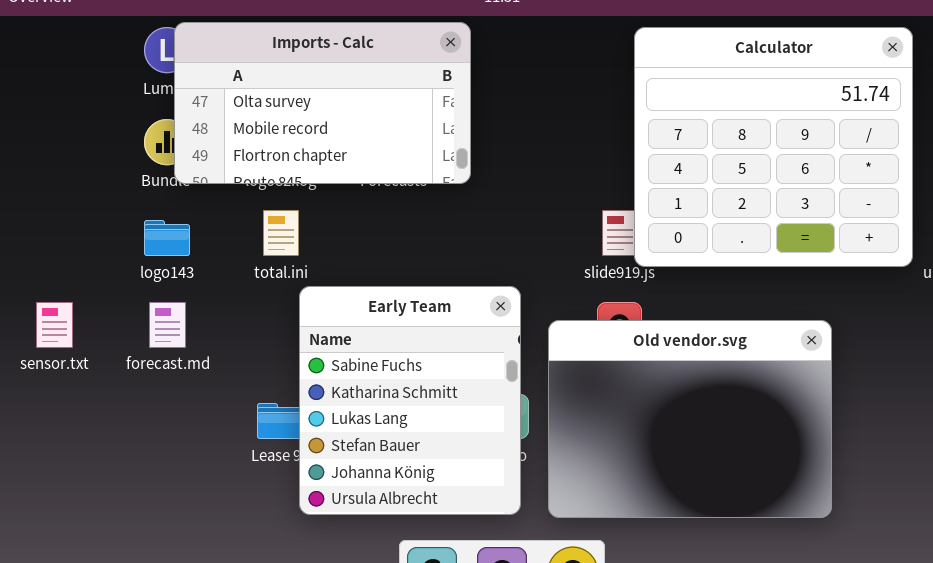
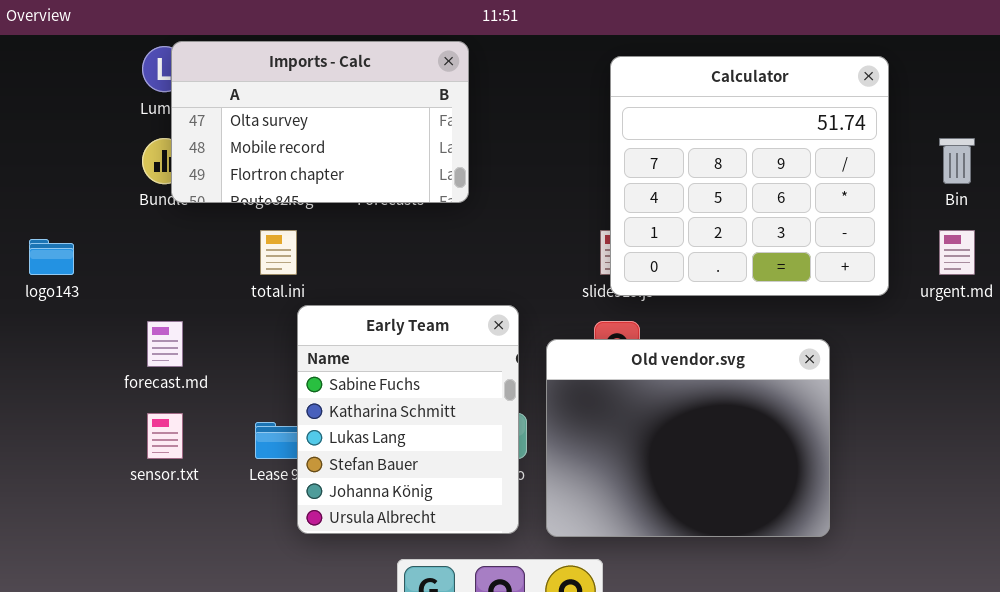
Calculator: [634,27,913,267] -> [610,56,889,296], moved
logo143: [144,220,190,256] -> [29,239,74,275], moved
sensor.txt: [36,302,73,348] -> [147,413,183,459], moved

